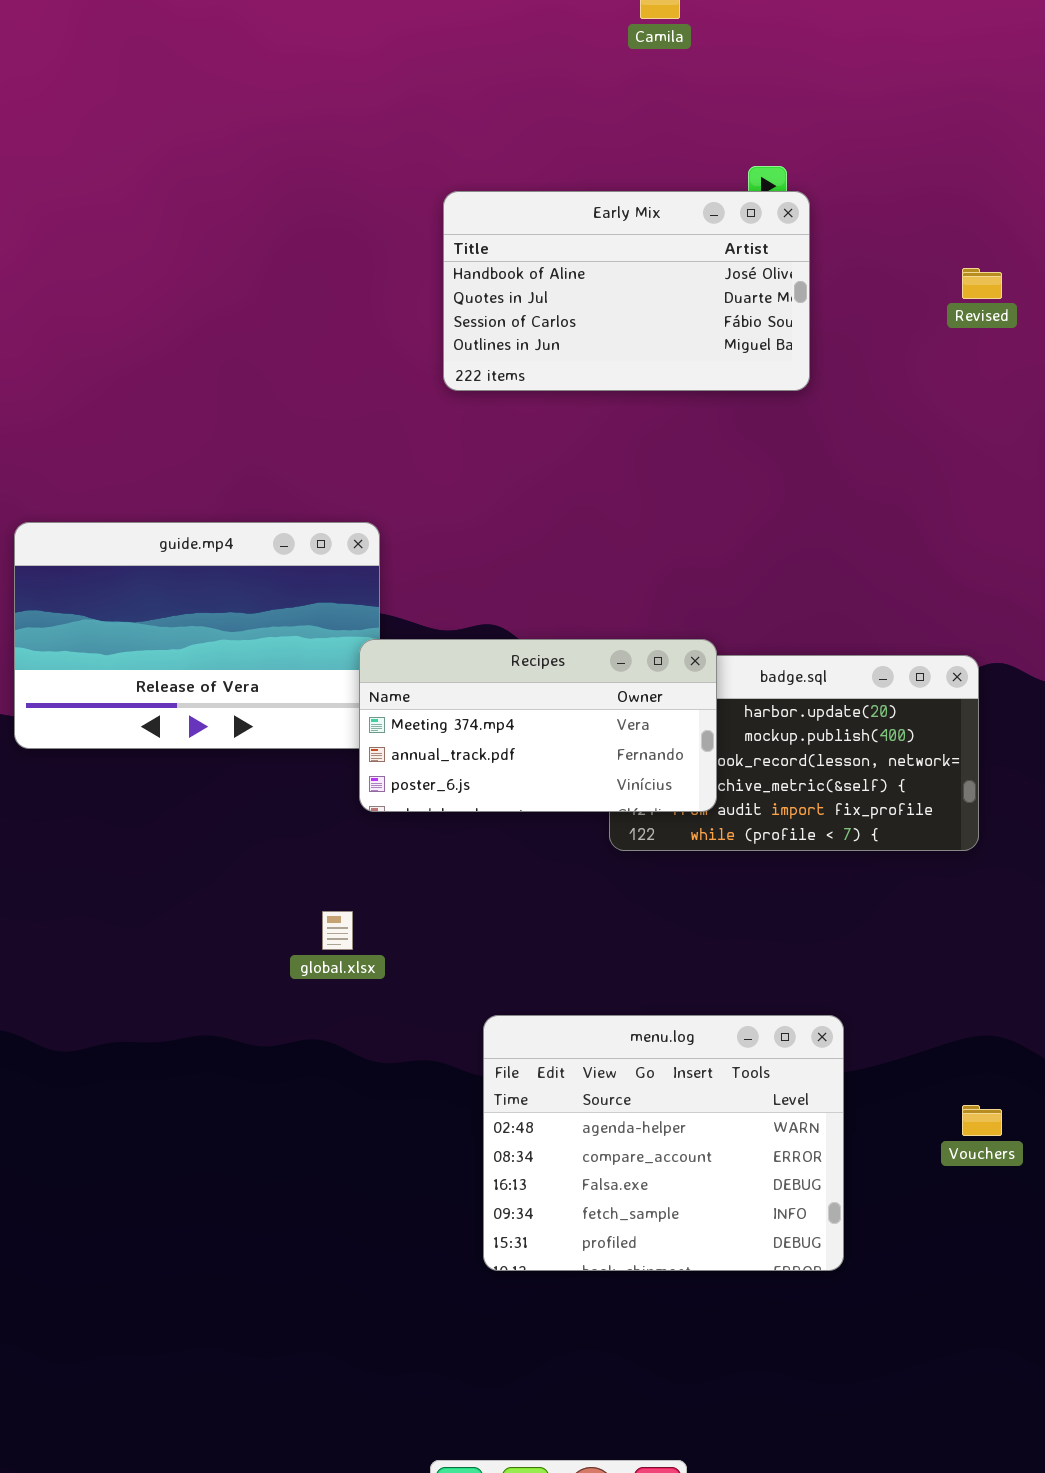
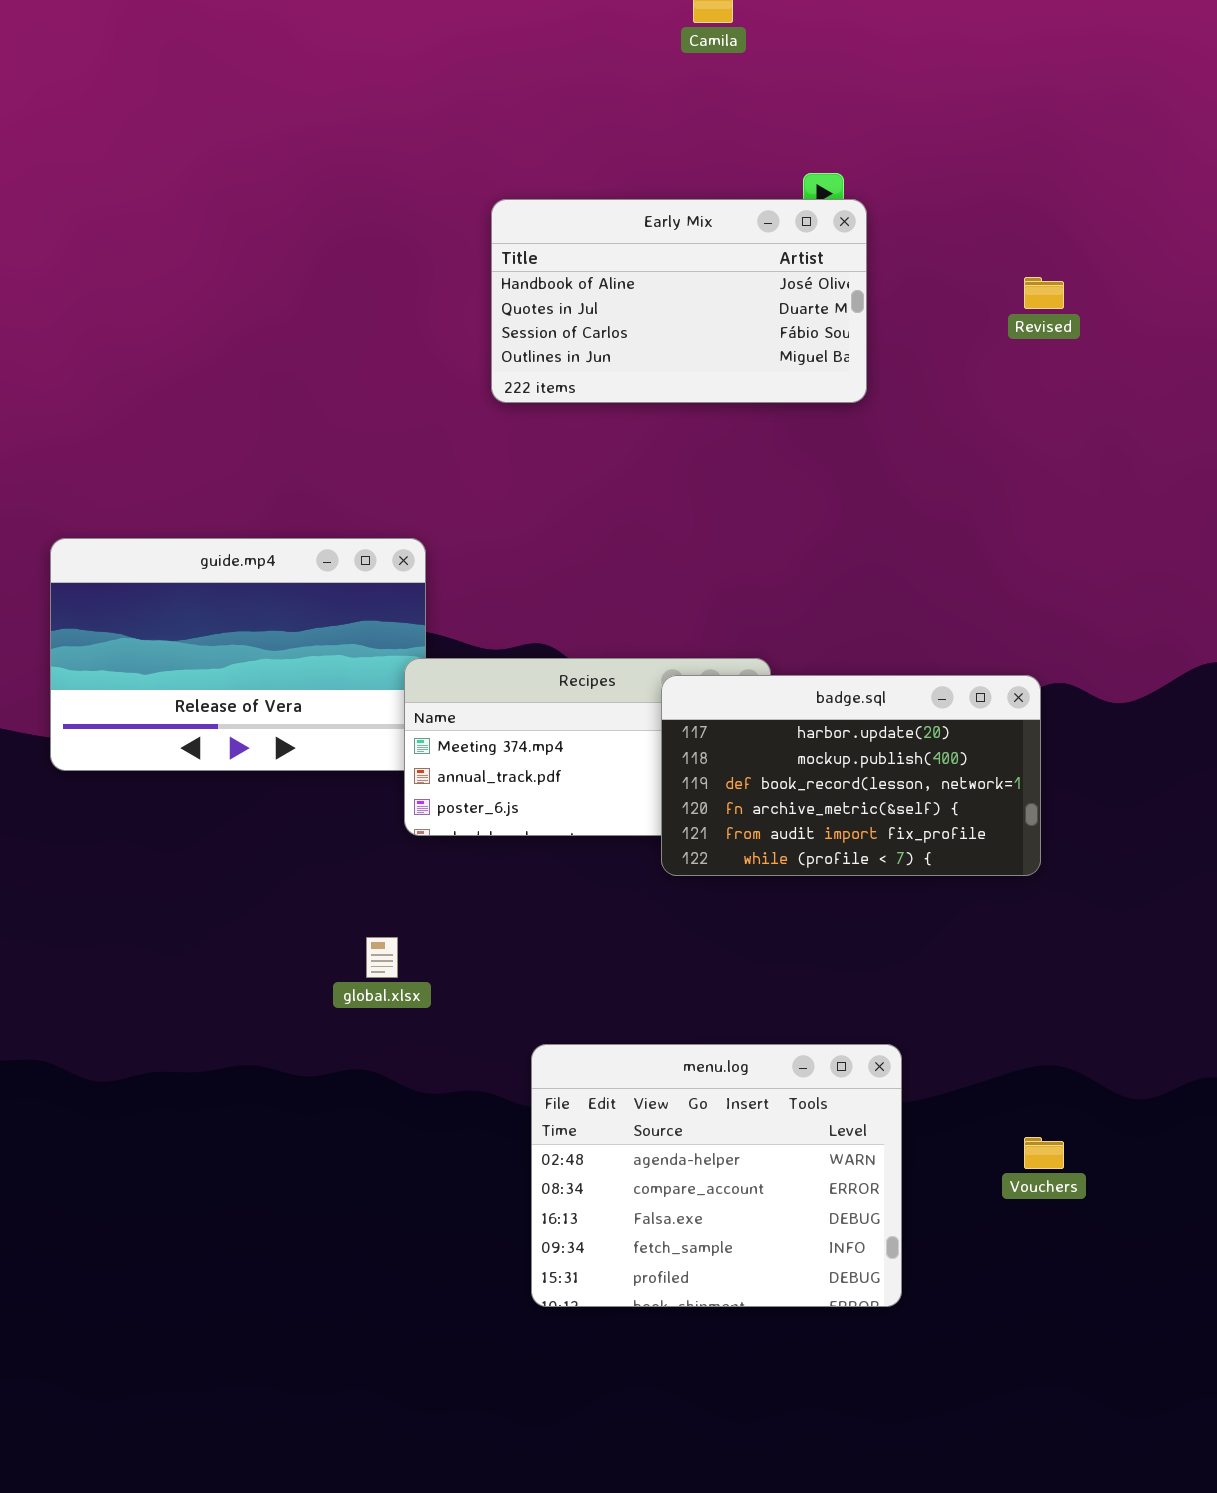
badge.sql: [609,655,979,851] -> [661,675,1041,876], raised

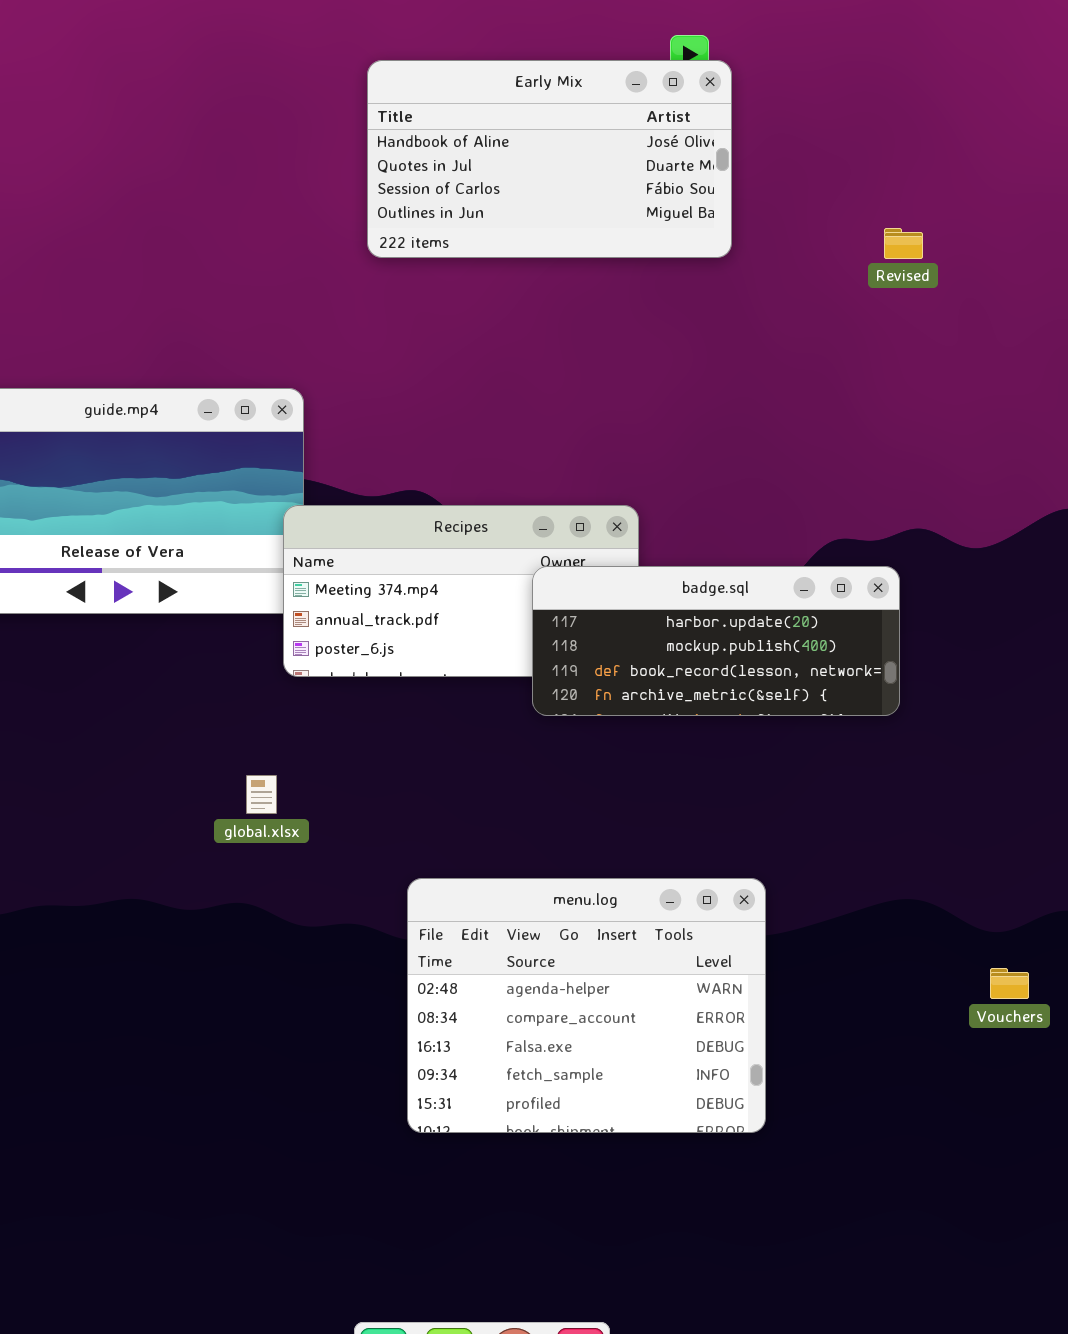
Revised: [1024,277,1064,309] -> [884,228,923,259], moved
badge.sql: [661,675,1041,876] -> [532,566,900,716], resized
Vouchers: [1024,1137,1064,1169] -> [990,968,1029,999], moved

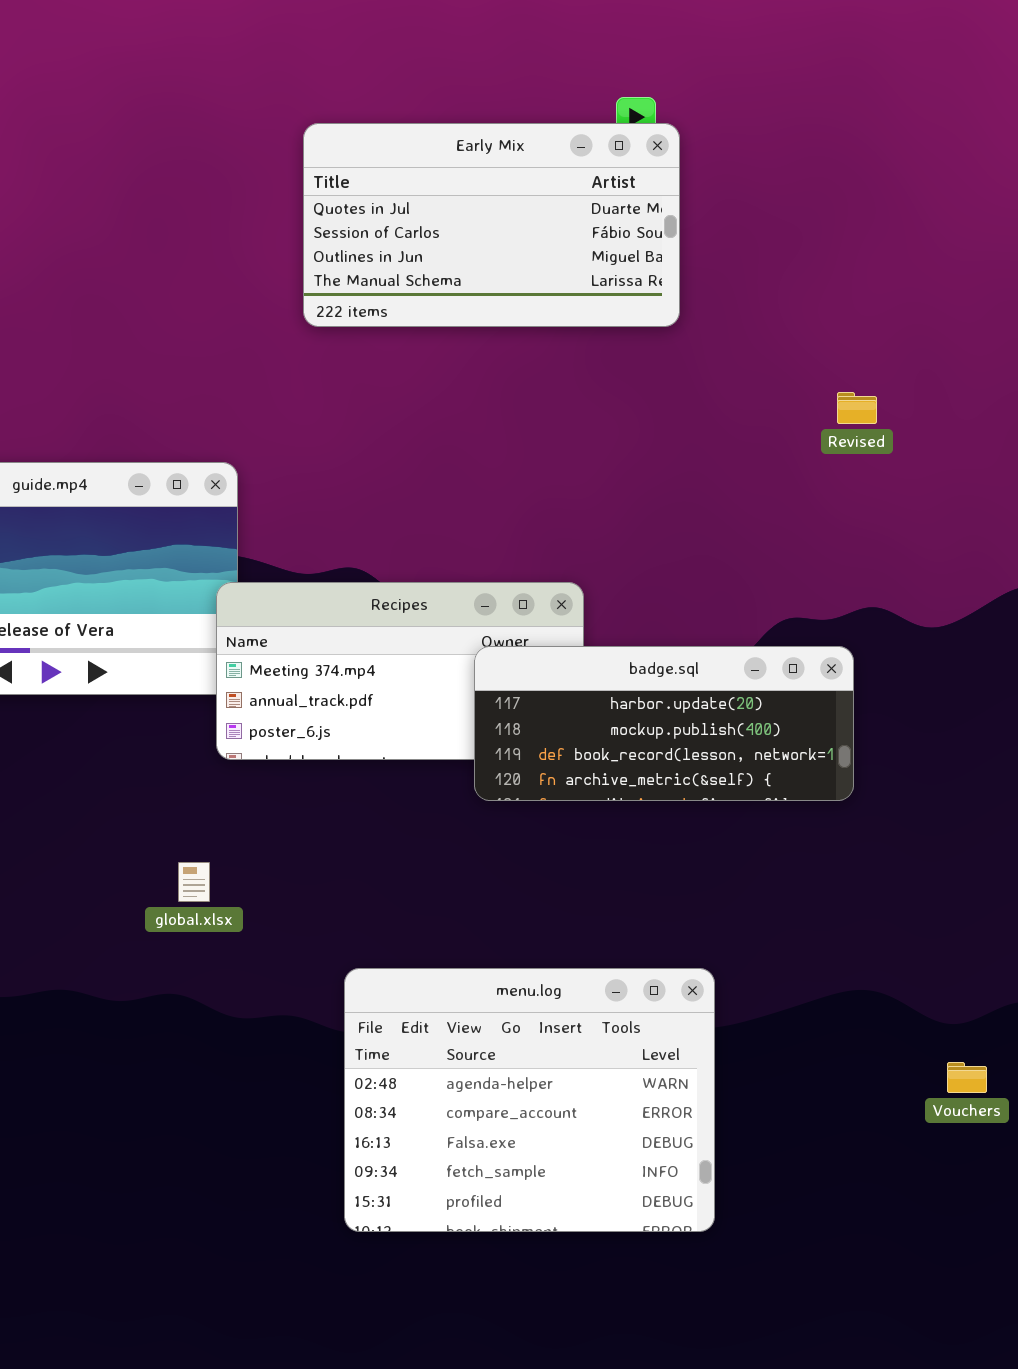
Early Mix: [367,60,732,258] -> [303,123,680,327], scrolled down 1 row
Revised: [884,228,923,259] -> [837,392,877,424], moved

